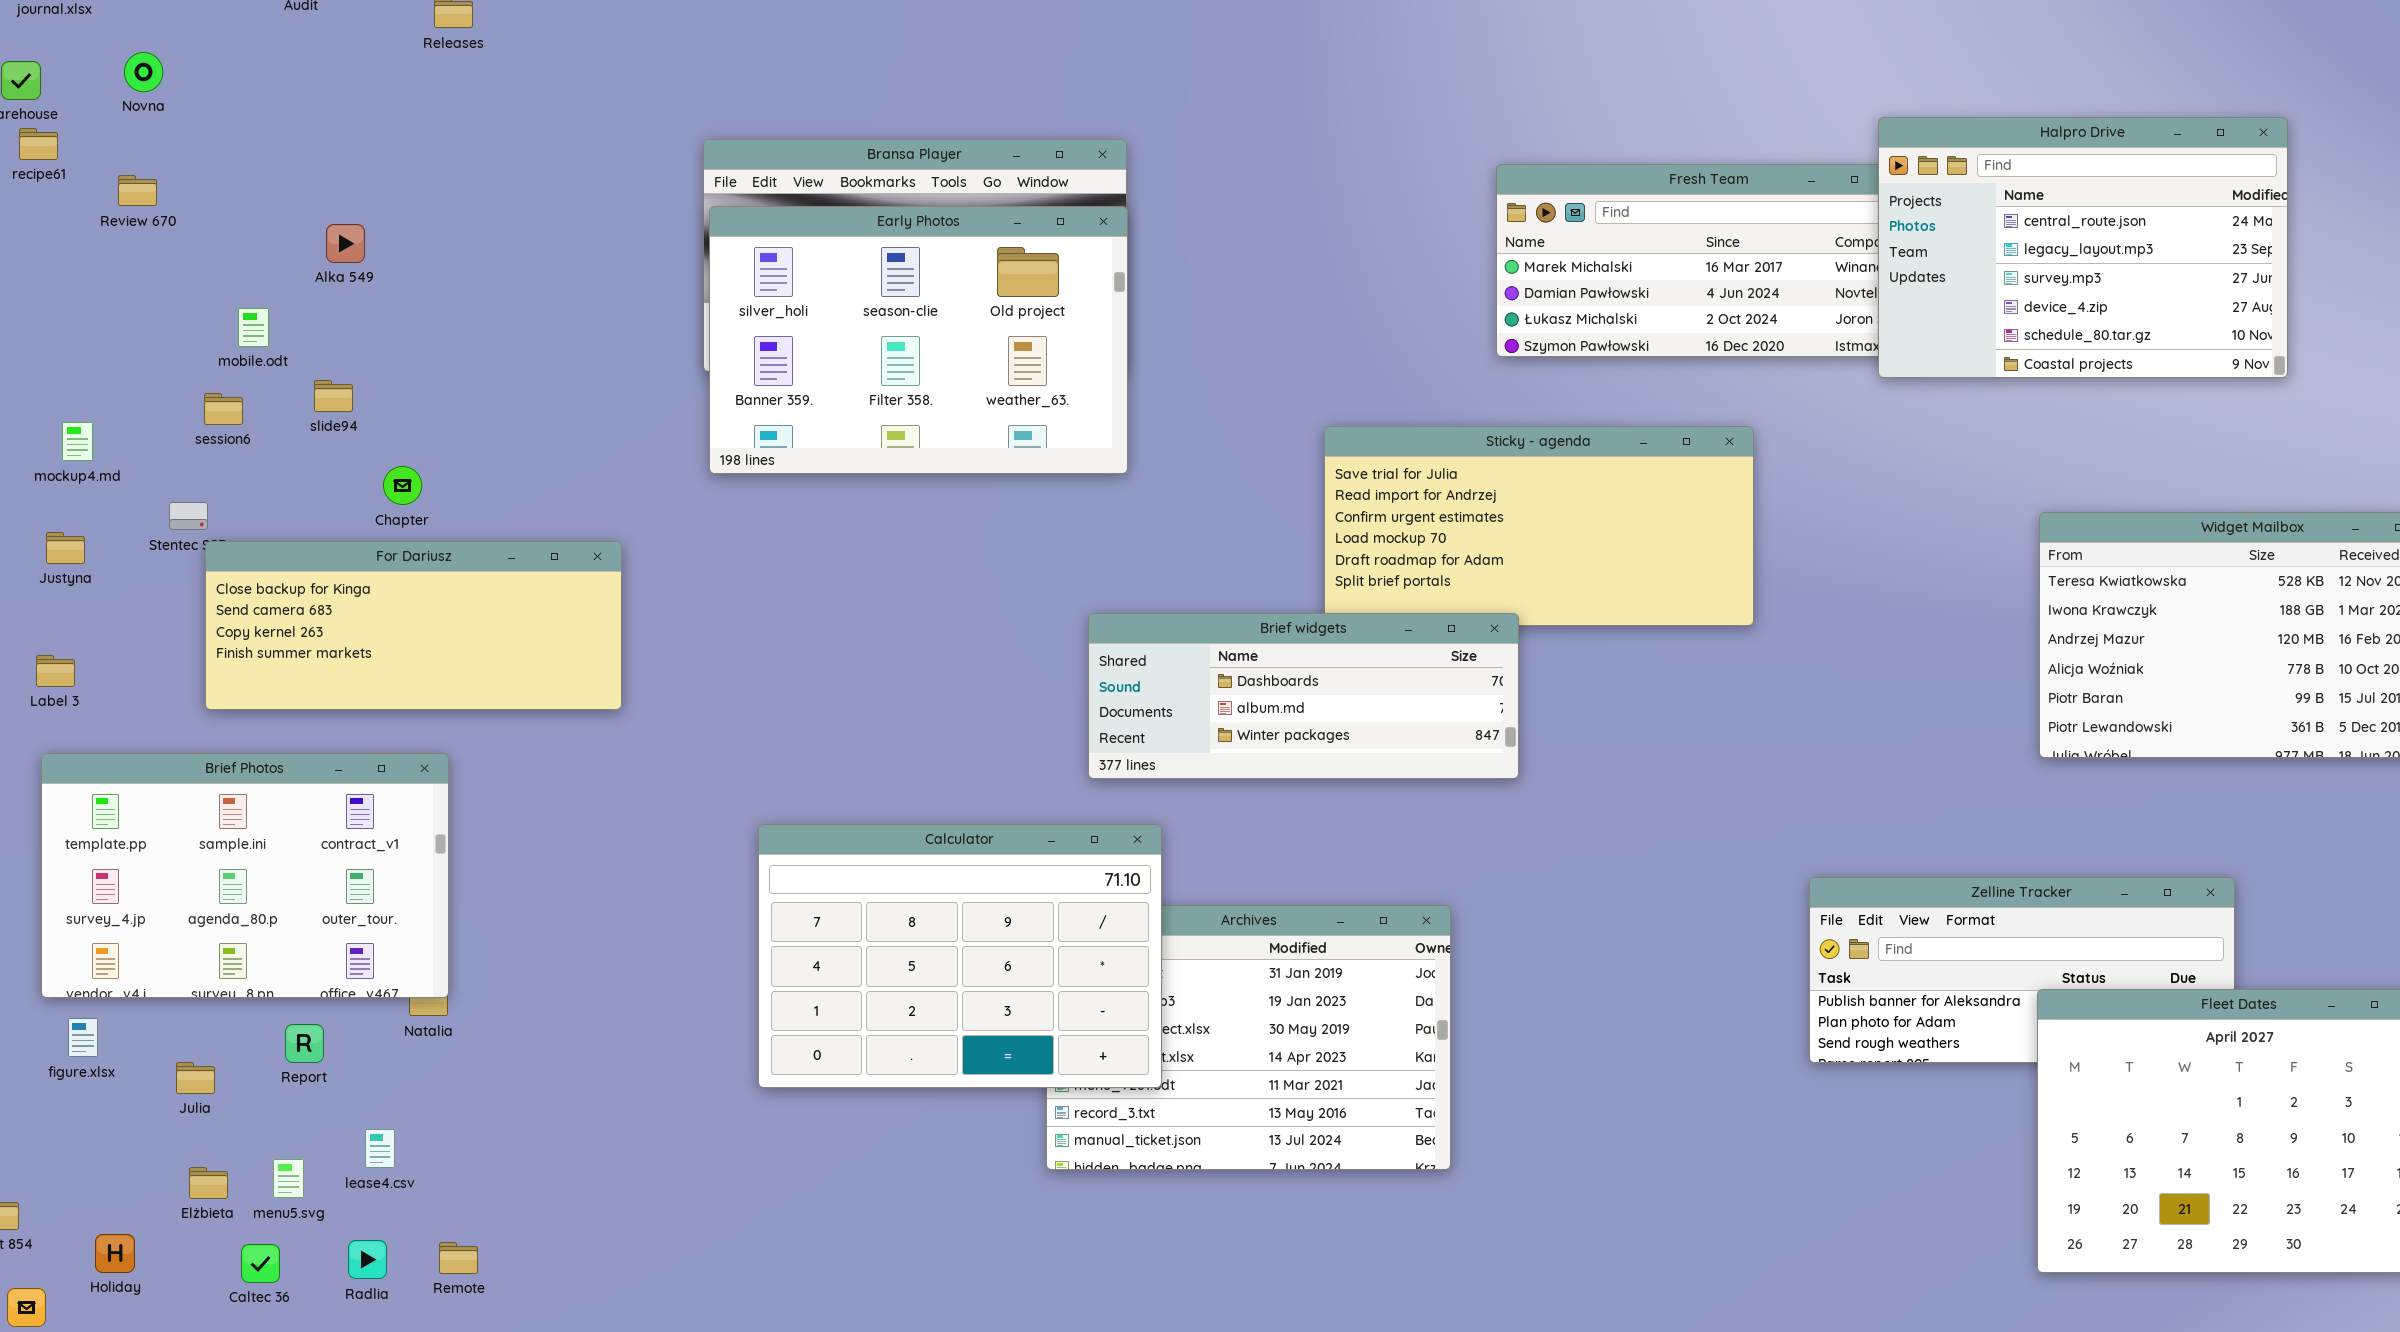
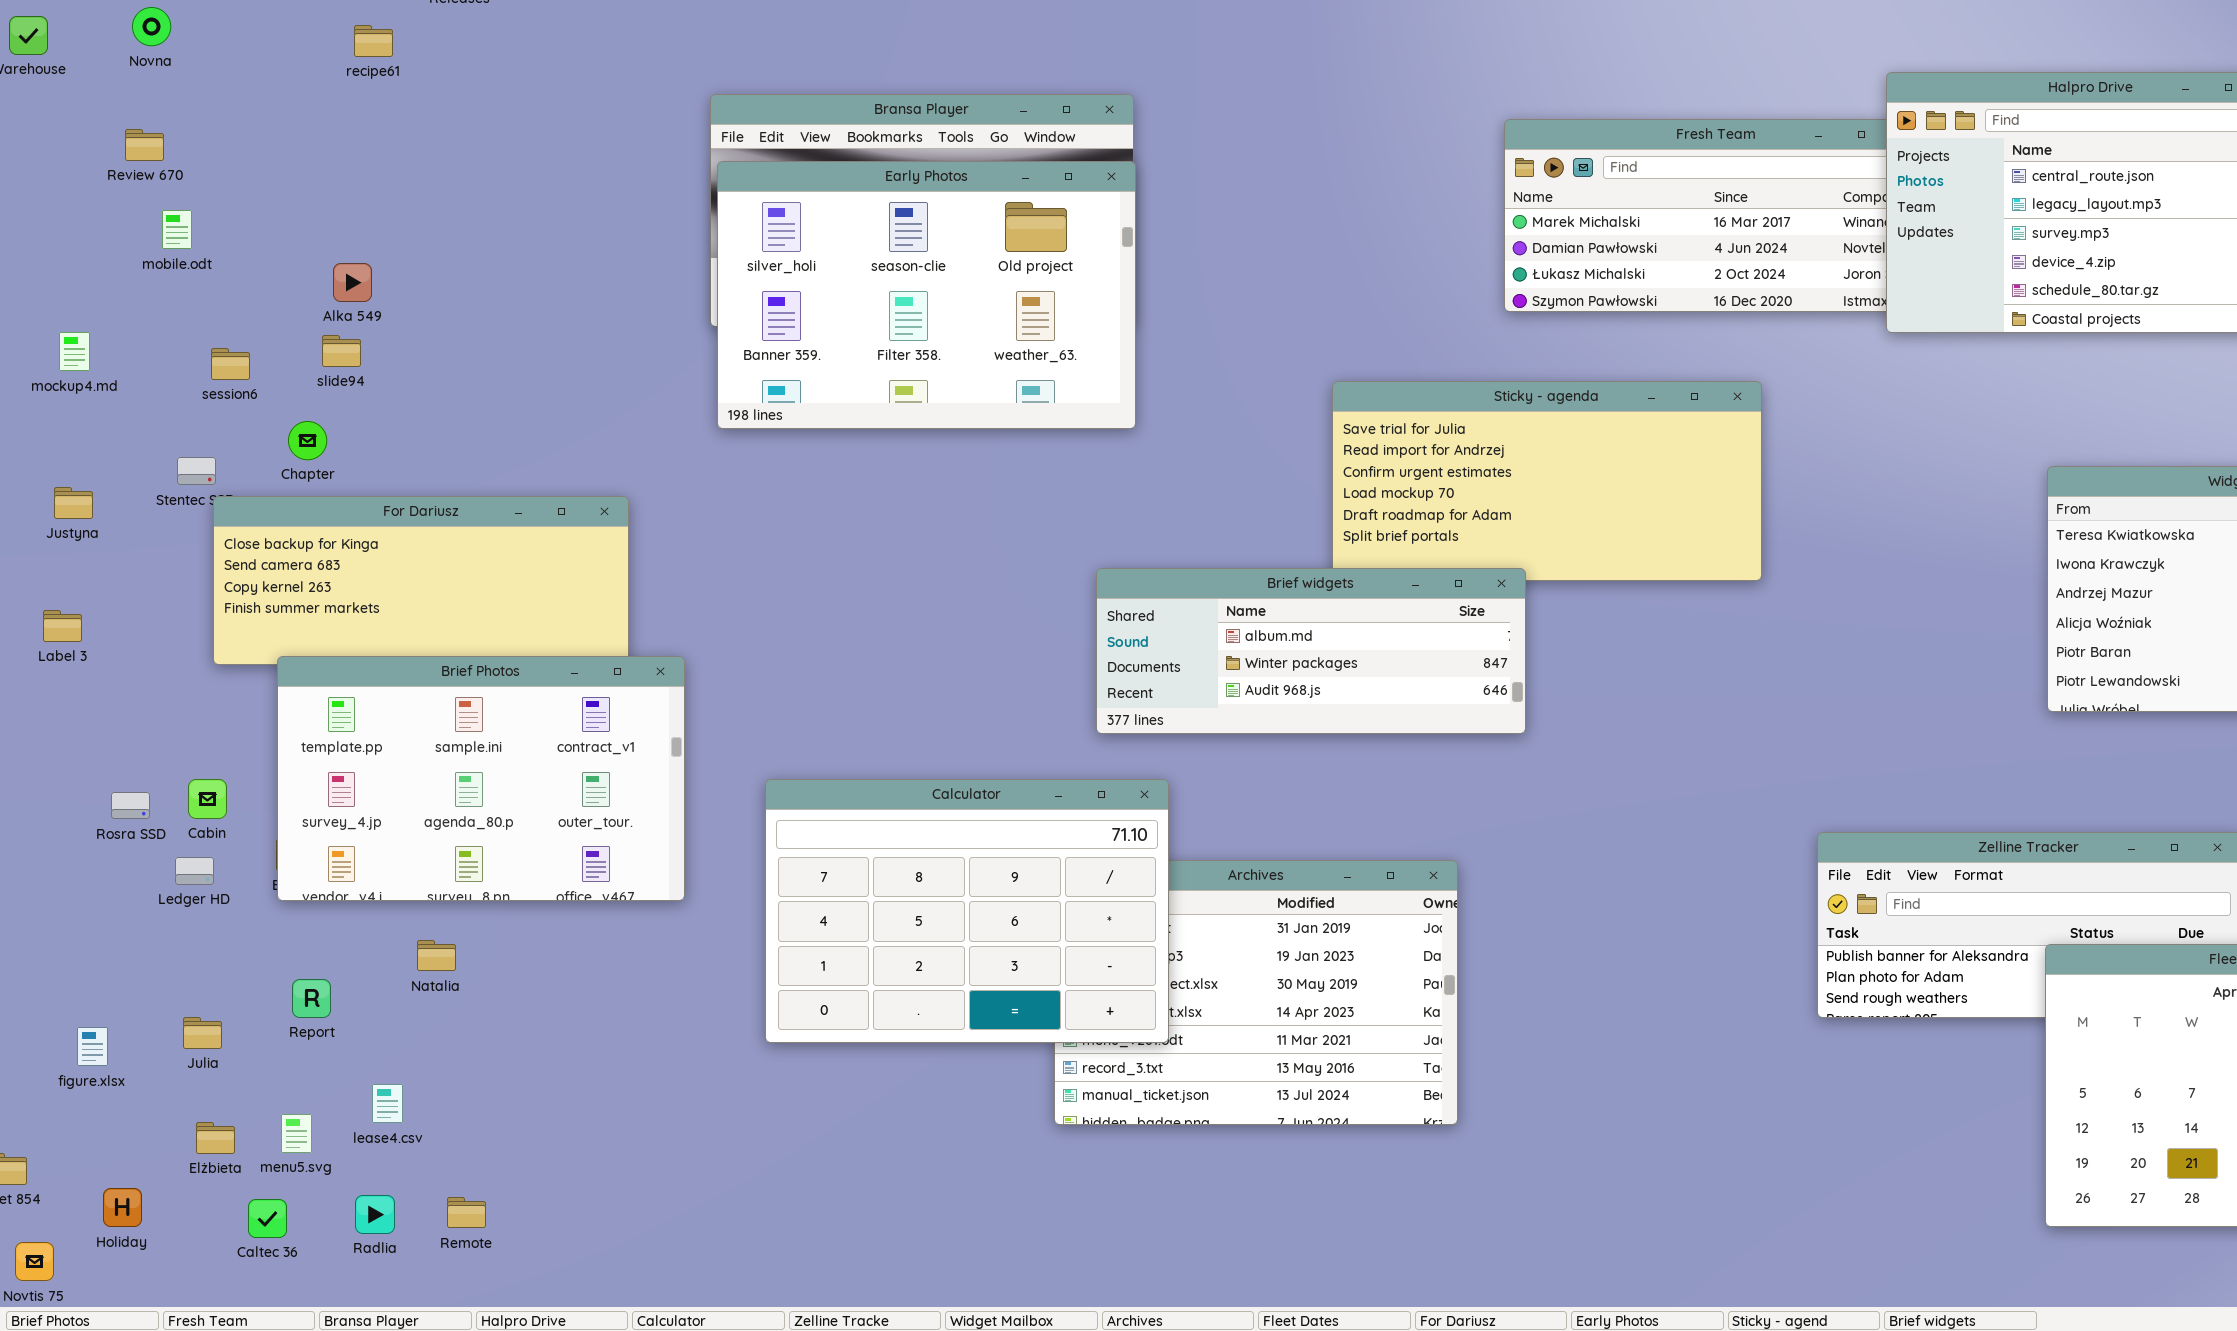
recipe61: [19,128,58,160] -> [354,25,393,57], moved
Alka 549: [326,224,365,263] -> [333,263,372,302], moved
mobile.odt: [238,308,269,347] -> [162,210,192,249], moved
mockup4.md: [62,422,93,461] -> [59,332,90,371], moved
Chapter: [383,466,422,505] -> [288,421,327,460], moved
Brief widgets: [1088,613,1519,779] -> [1096,568,1526,734], scrolled down 1 row
Brief Photos: [41,753,449,998] -> [277,656,685,901], moved
figure.xlsx: [68,1018,98,1057] -> [77,1027,108,1066], moved

